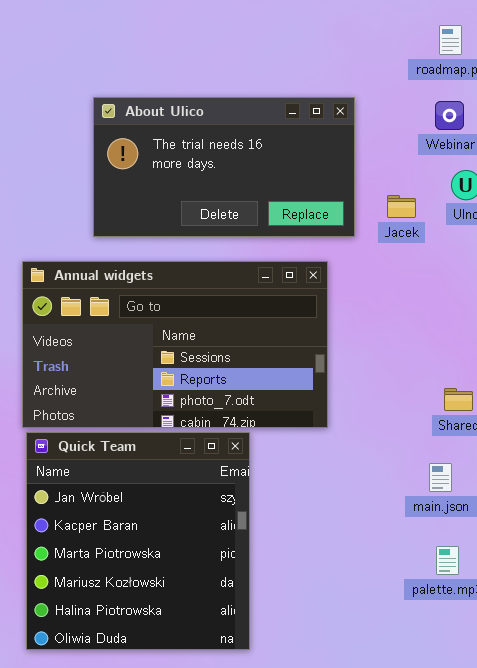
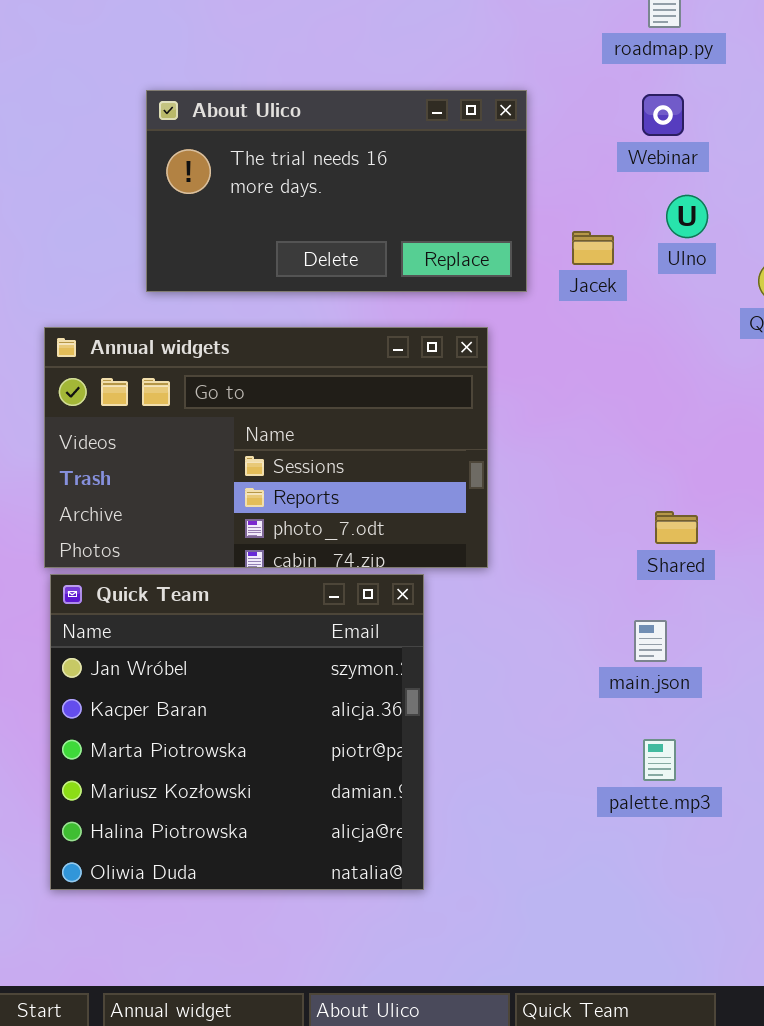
Quick Team: [26,432,250,650] -> [50,574,424,890], resized

